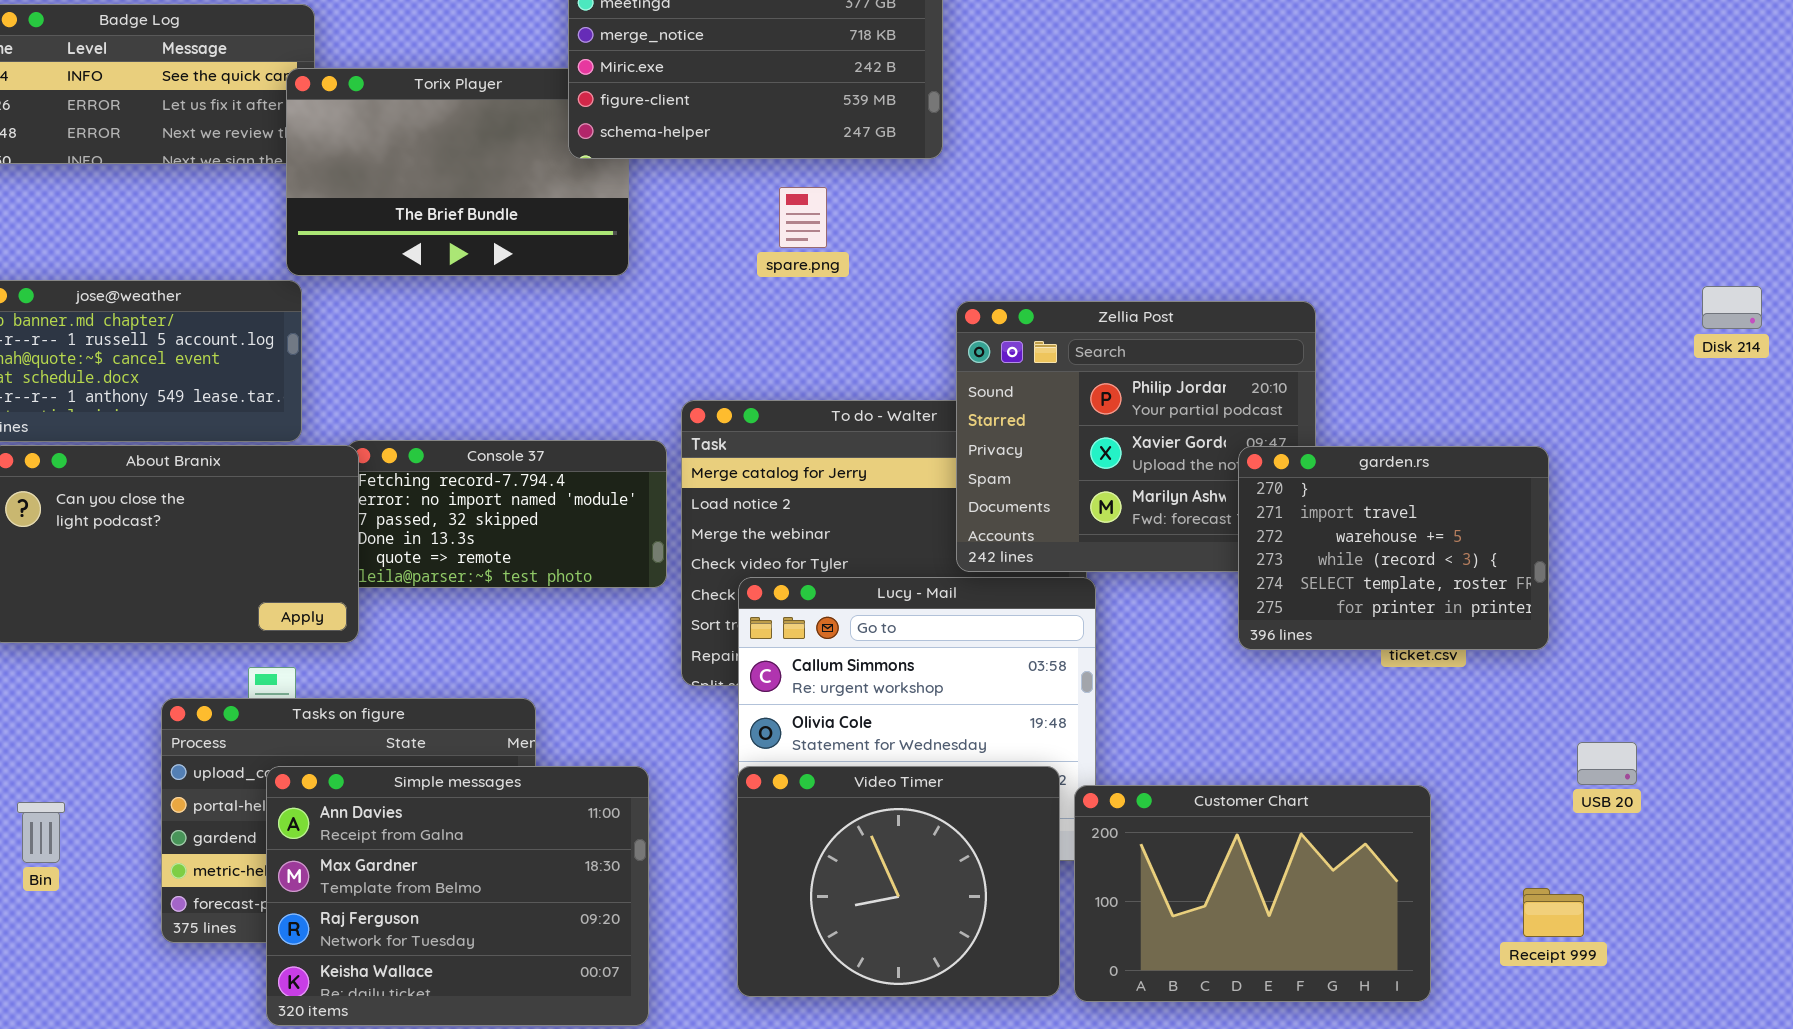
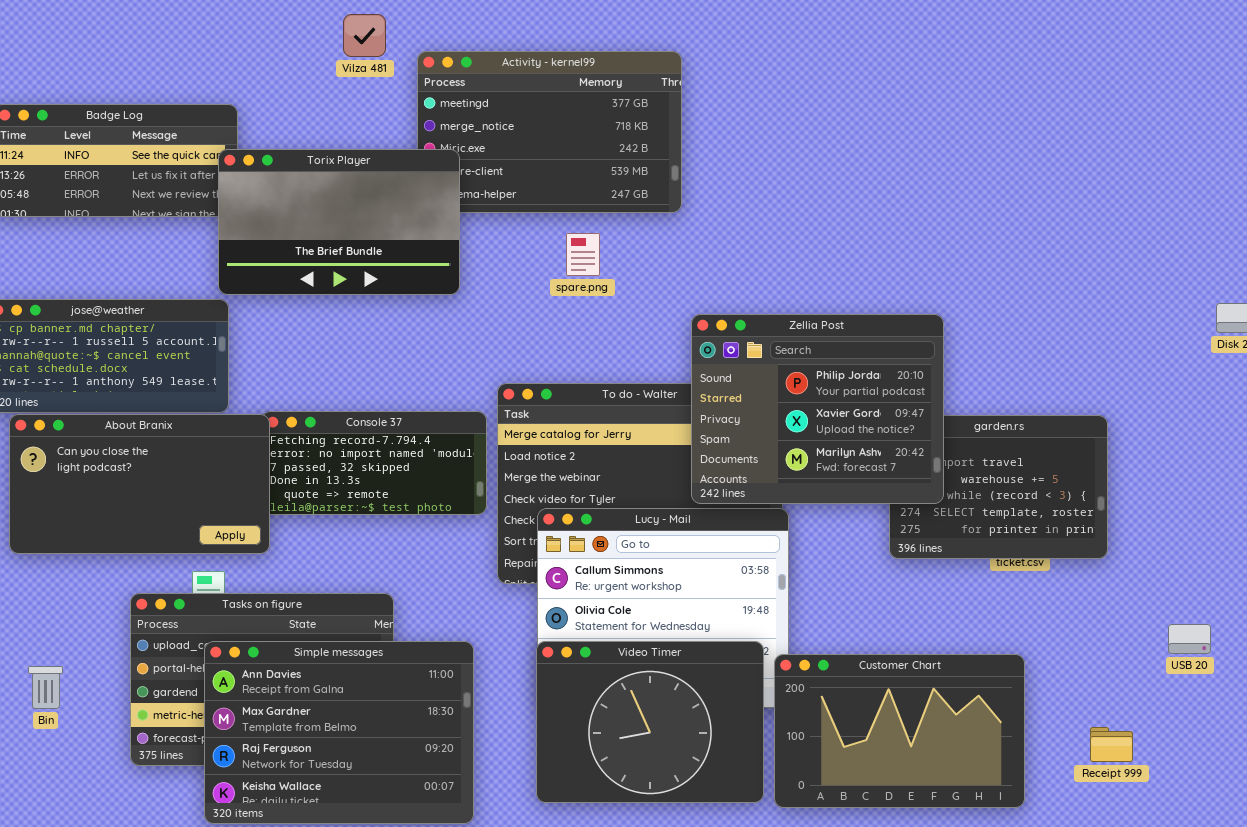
Torix Player: [286,68,629,276] -> [218,149,460,295], raised
Zellia Post: [956,301,1316,572] -> [691,314,944,504], raised
USB 20: [1577,742,1637,785] -> [1168,624,1211,654], moved

